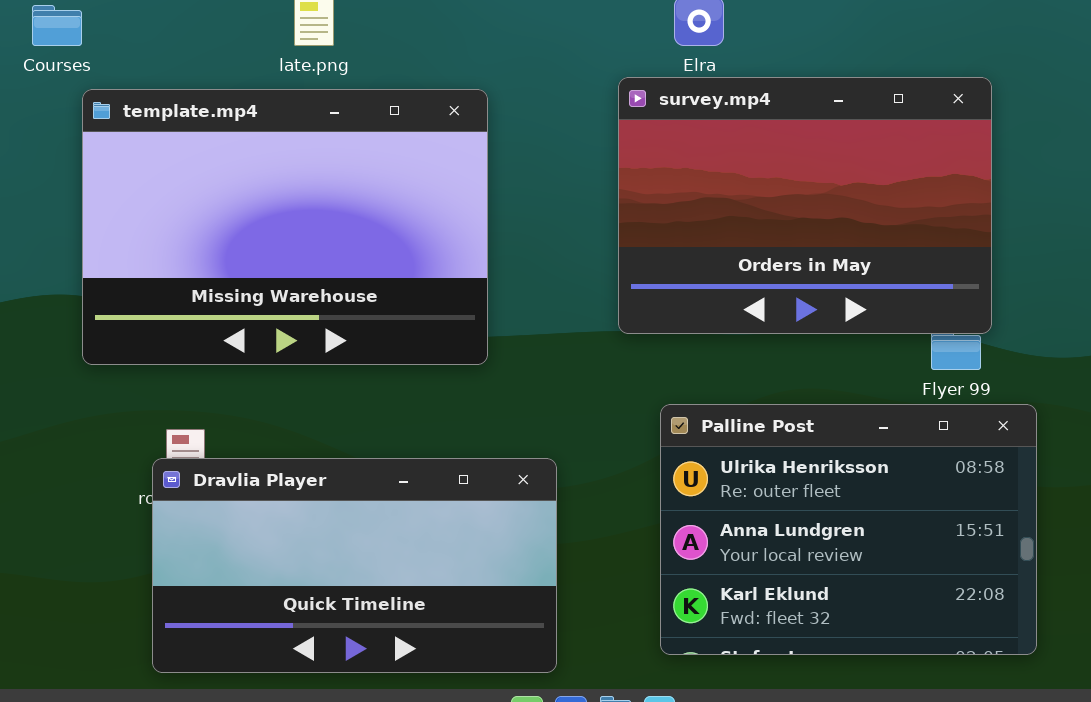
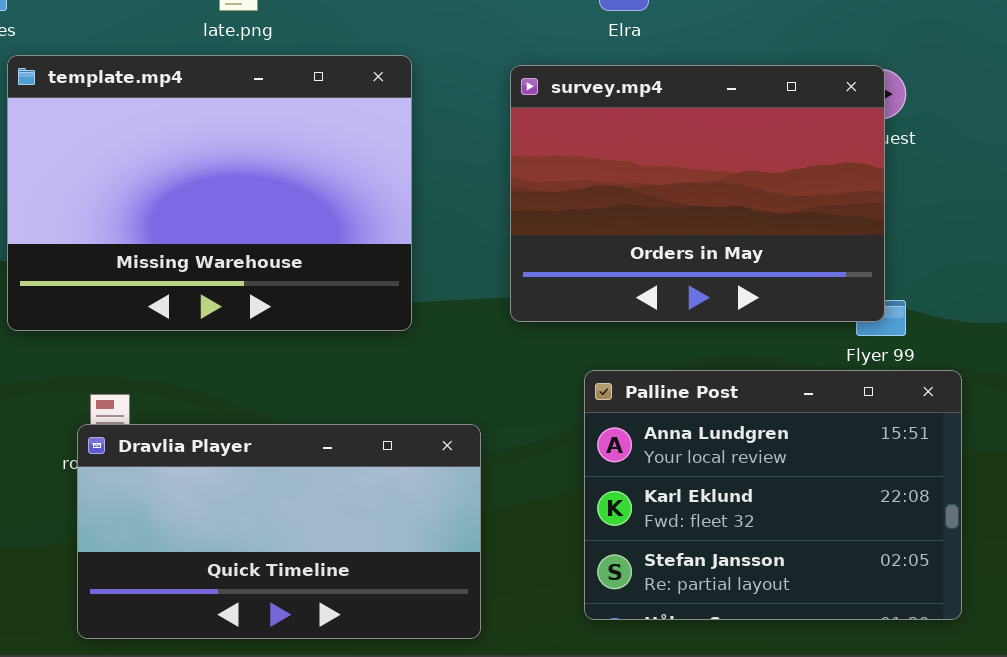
survey.mp4: [618,77,992,334] -> [510,65,885,322], moved
Palline Post: [660,404,1037,655] -> [584,370,962,620], scrolled down 1 row

